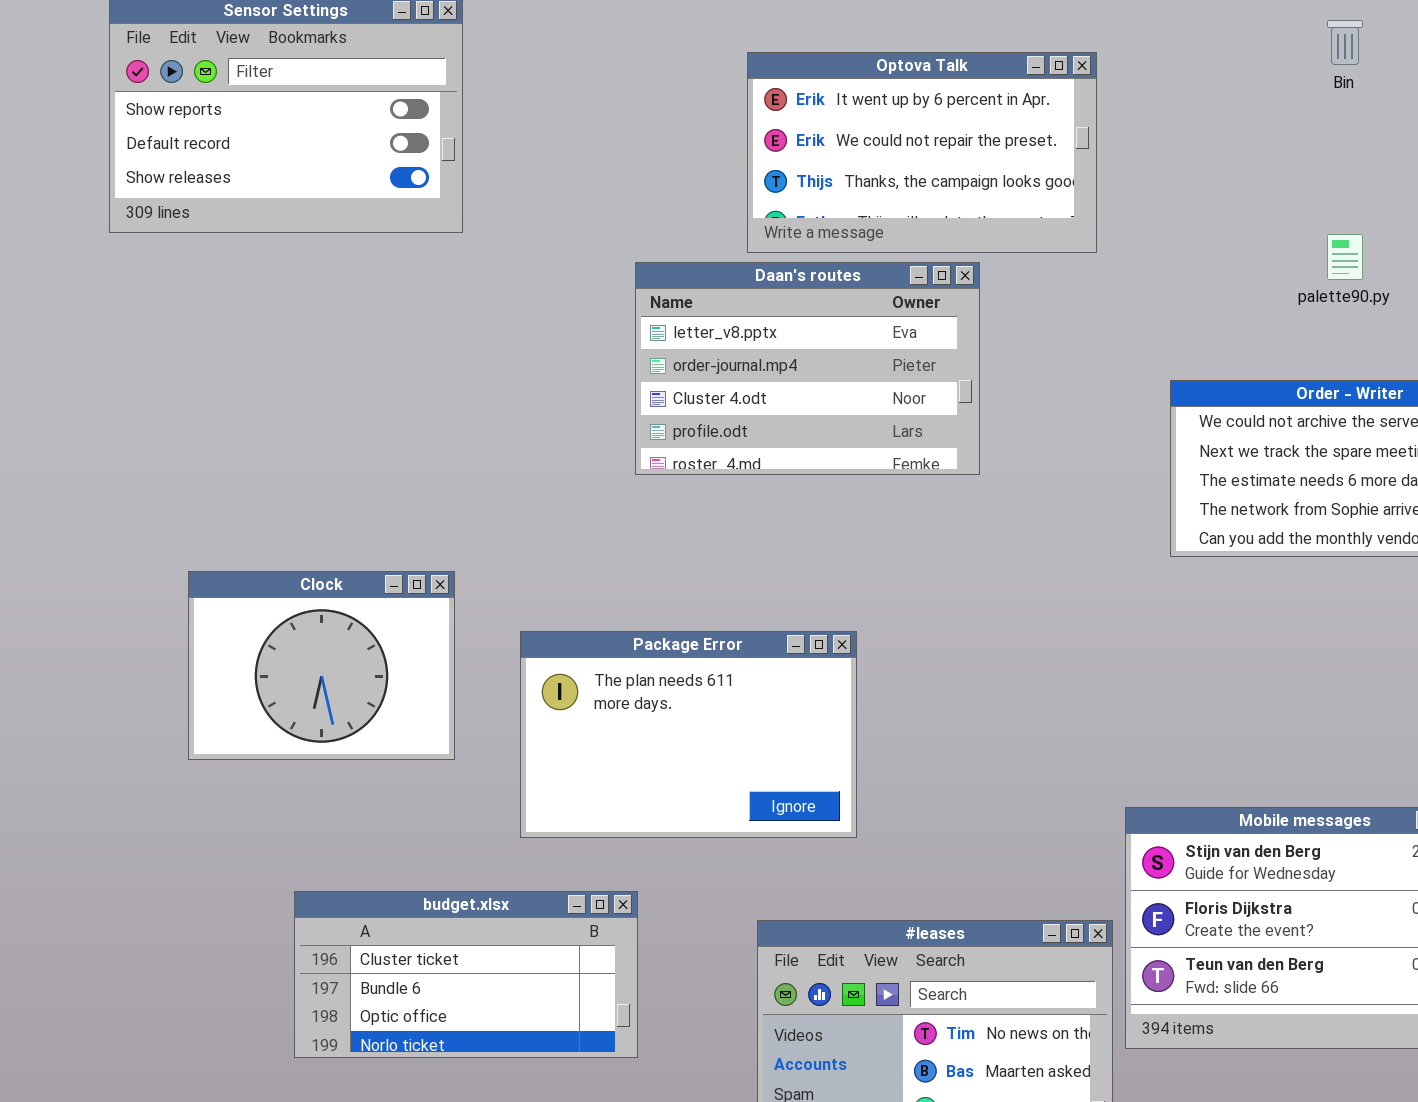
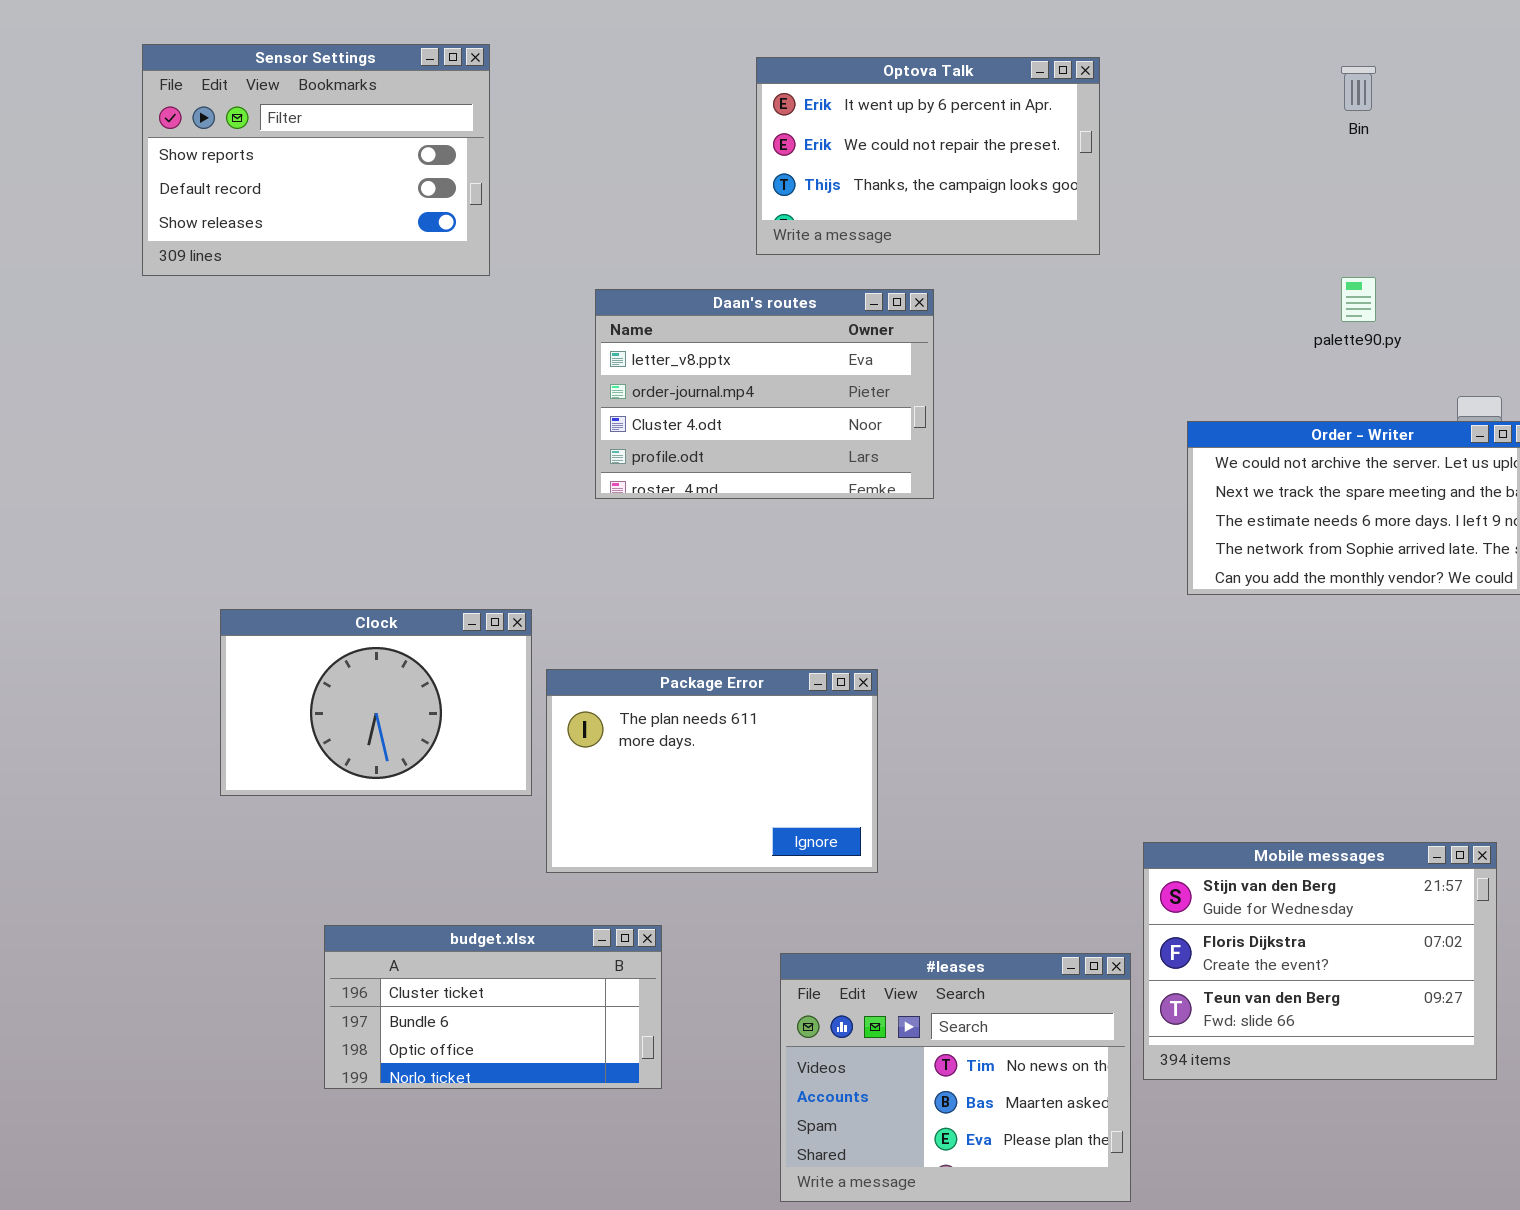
Optova Talk: [747,52,1097,253] -> [756,57,1100,255], moved
Daan's routes: [635,262,980,475] -> [595,289,934,499], moved
Clock: [188,571,455,760] -> [220,609,532,796], resized

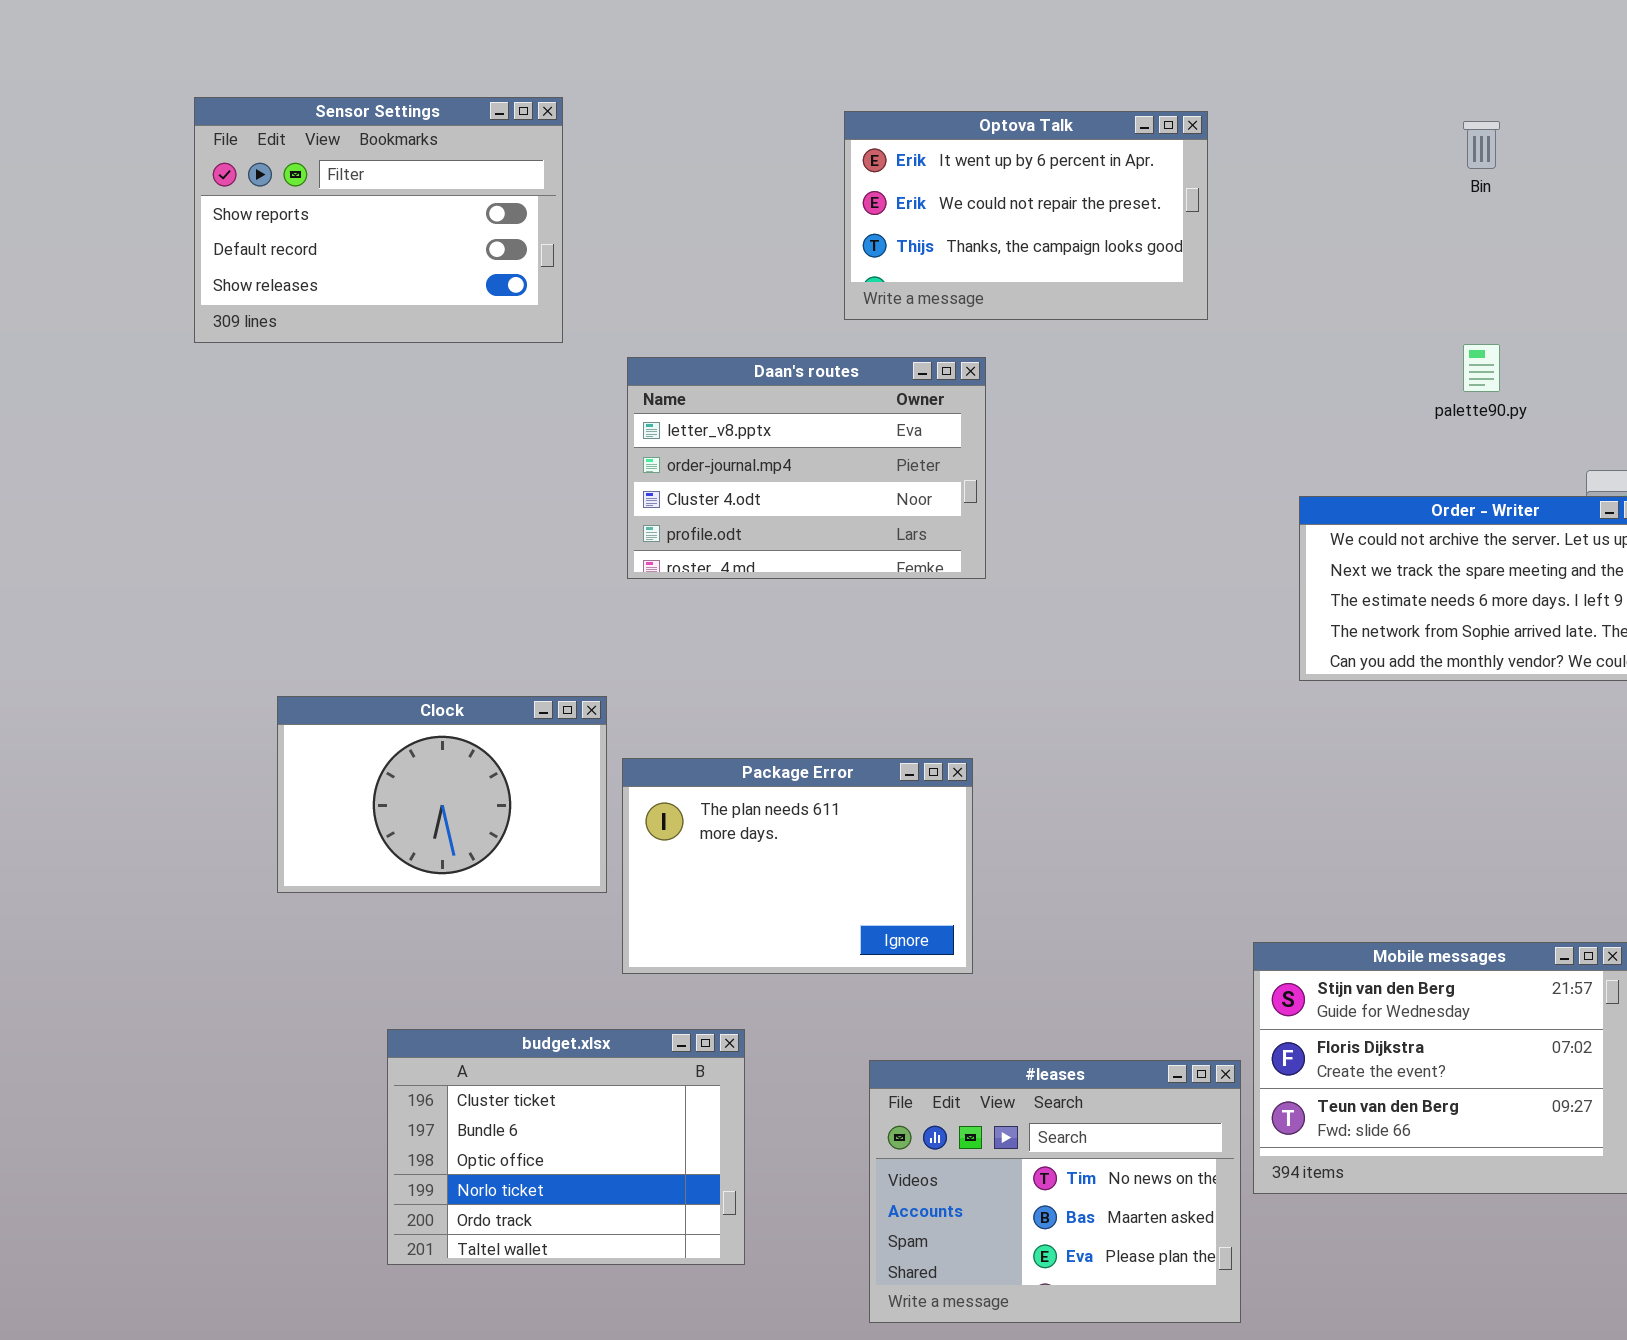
Daan's routes: [595,289,934,499] -> [627,357,986,579], moved
budget.xlsx: [324,925,662,1089] -> [387,1029,745,1265], resized

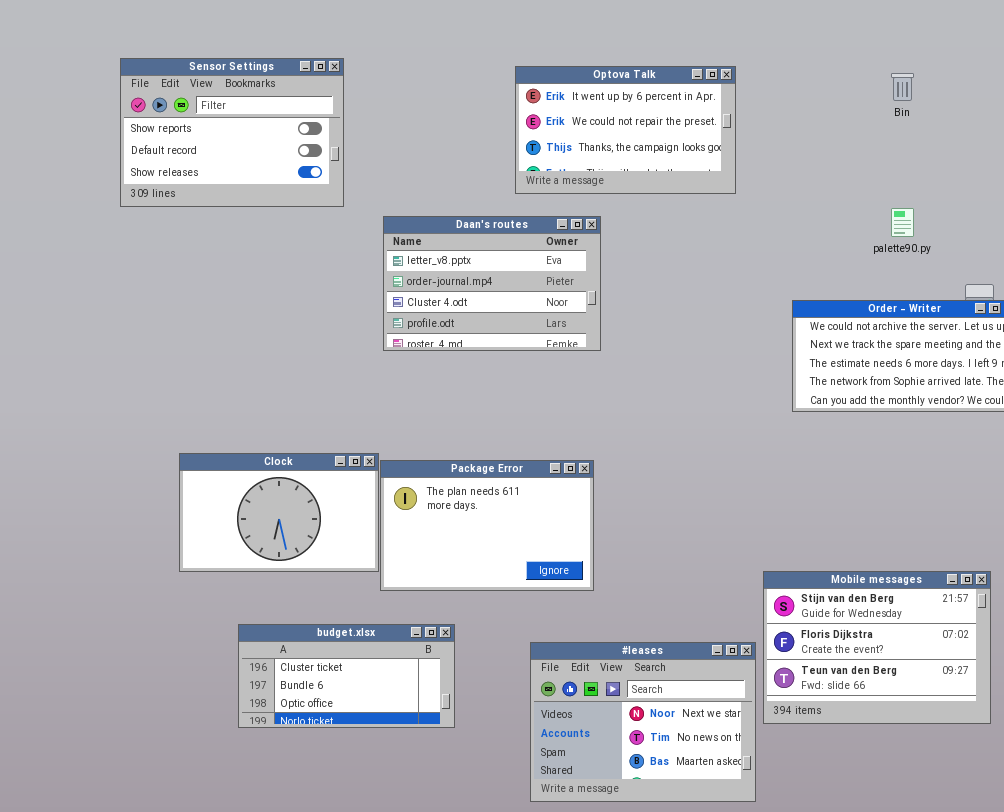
Clock: [277,696,607,893] -> [179,453,379,572], moved
budget.xlsx: [387,1029,745,1265] -> [238,624,455,728], resized
#leases: [869,1060,1241,1323] -> [530,642,756,802], scrolled up 1 row

